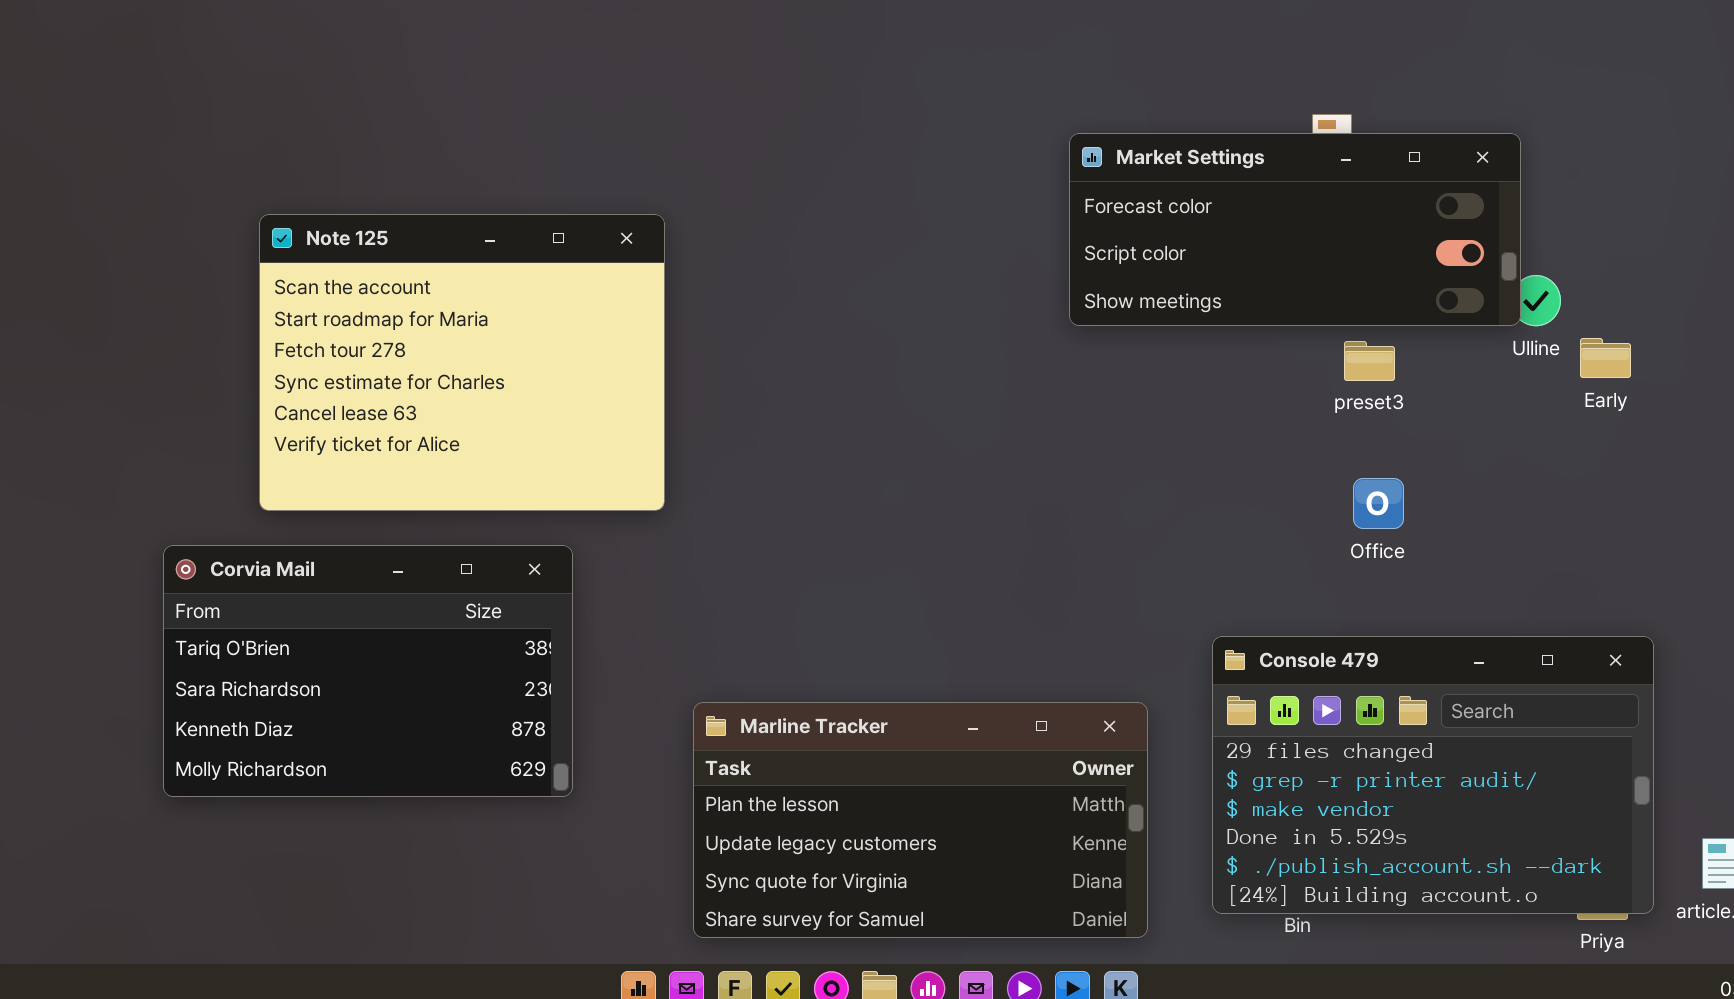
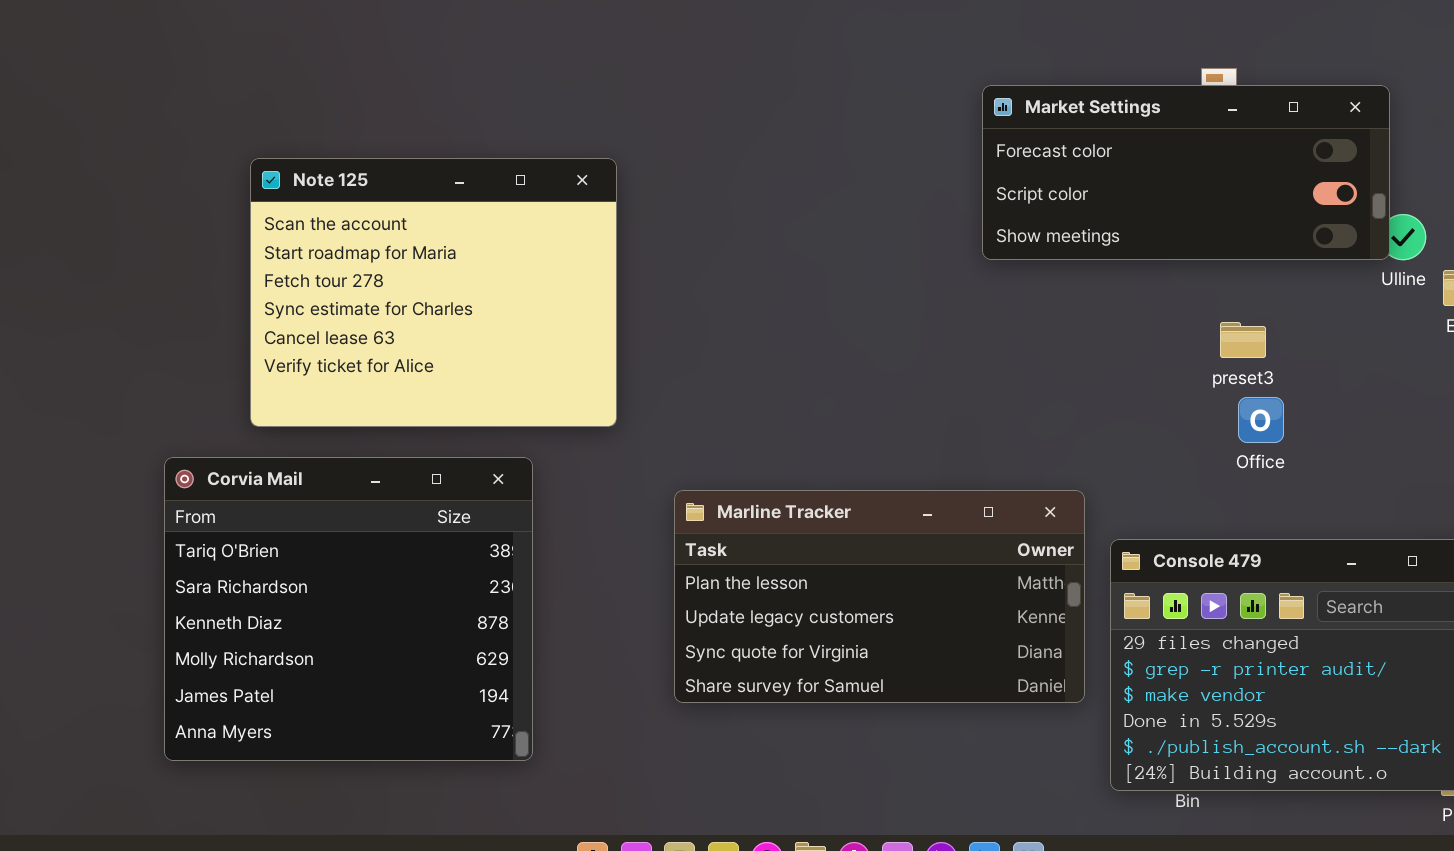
preset3: [1344,341,1395,381] -> [1220,322,1266,358], moved
Corvia Mail: [163,545,573,797] -> [164,457,533,761], resized
Marline Tracker: [693,702,1148,938] -> [674,490,1085,703], moved

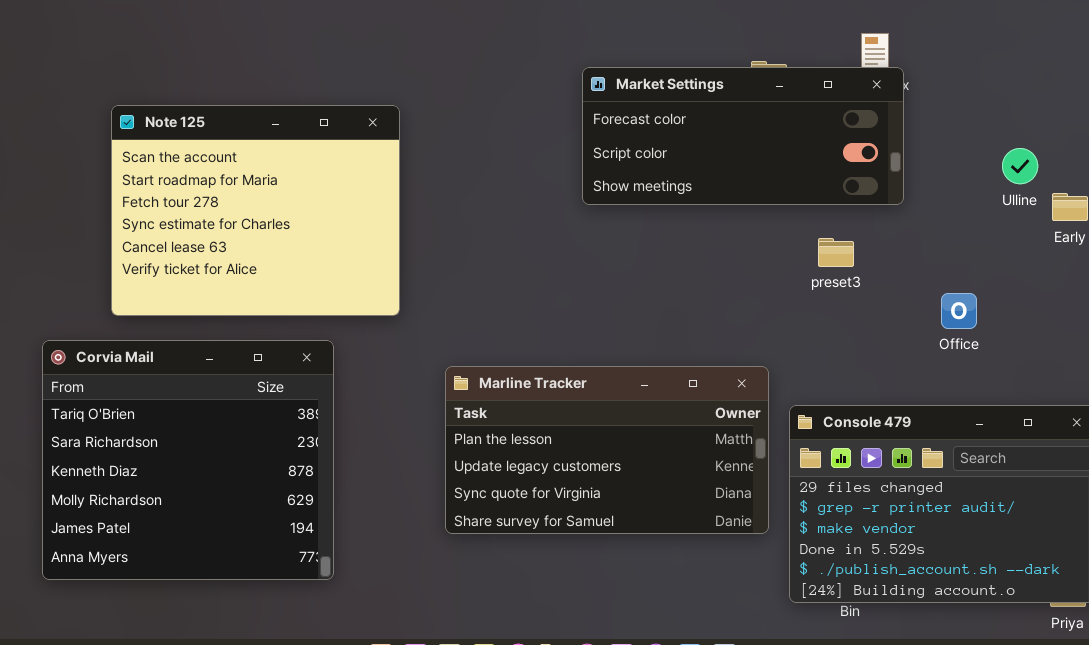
Market Settings: [982,85,1390,260] -> [582,67,904,205], moved
preset3: [1220,322,1266,358] -> [818,238,854,267], moved
Office: [1238,397,1284,443] -> [941,293,977,329], moved

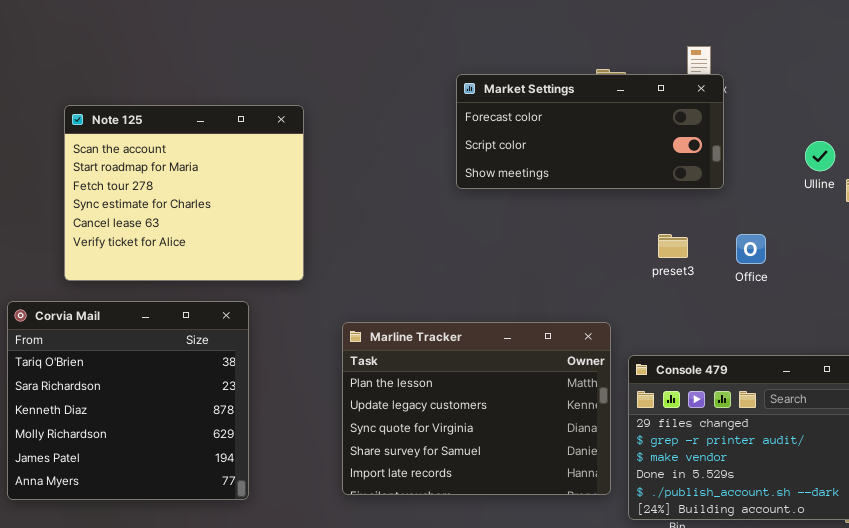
preset3: [818,238,854,267] -> [658,234,688,258], moved
Office: [941,293,977,329] -> [736,234,766,264], moved
Marline Tracker: [445,366,769,534] -> [342,322,611,495], resized

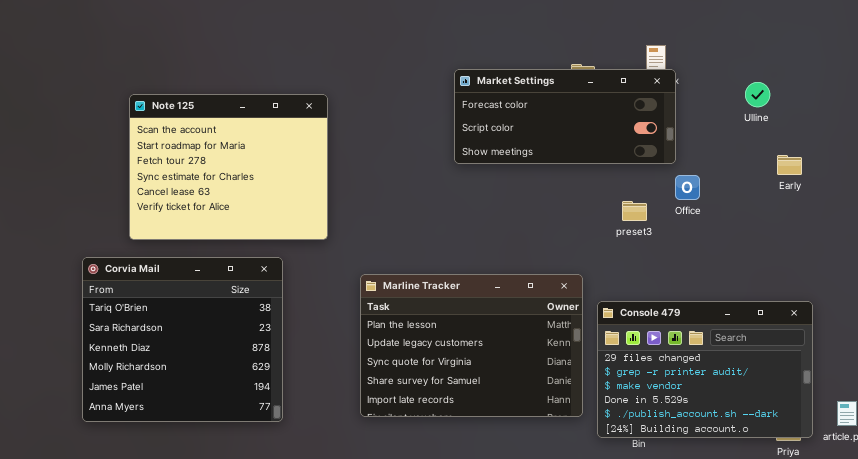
Ulline: [805,141,835,171] -> [745,82,770,107], moved
Office: [736,234,766,264] -> [675,175,700,200], moved

